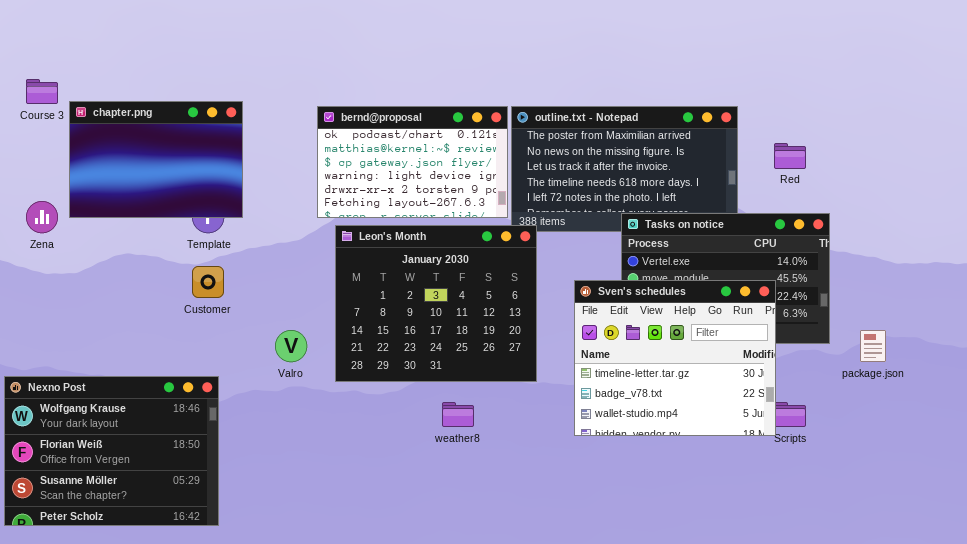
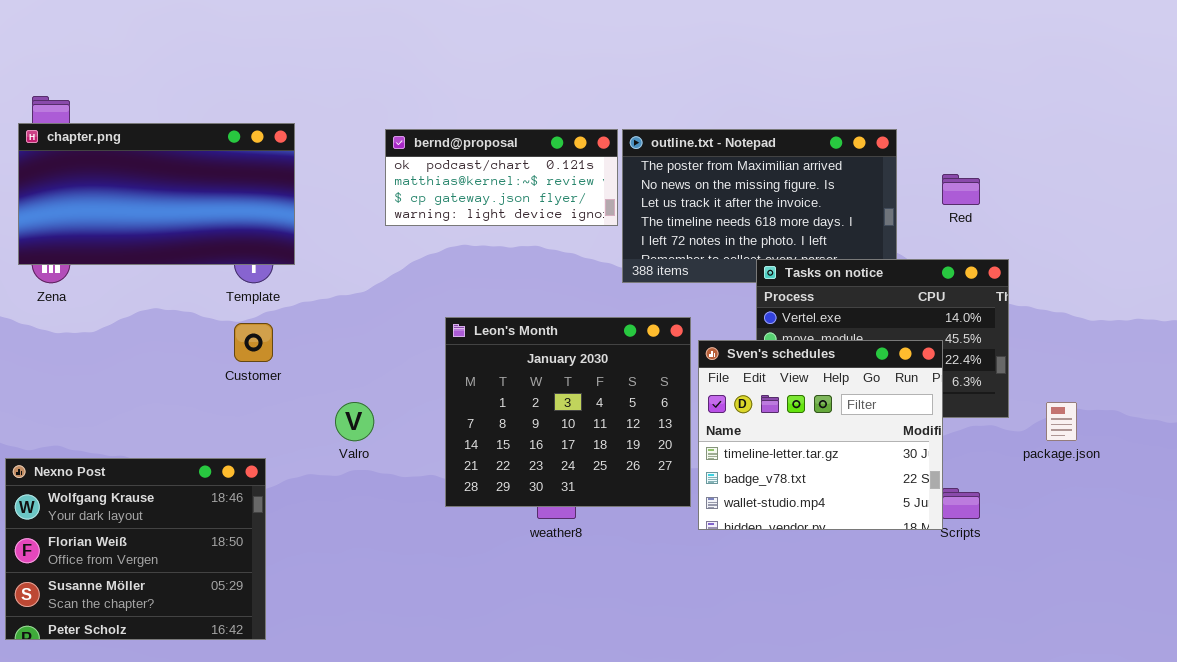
chapter.png: [69,101,243,218] -> [18,123,295,265], resized
bernd@proposal: [317,106,508,218] -> [385,129,618,226], resized
Leon's Month: [335,225,537,382] -> [445,317,691,507], moved

